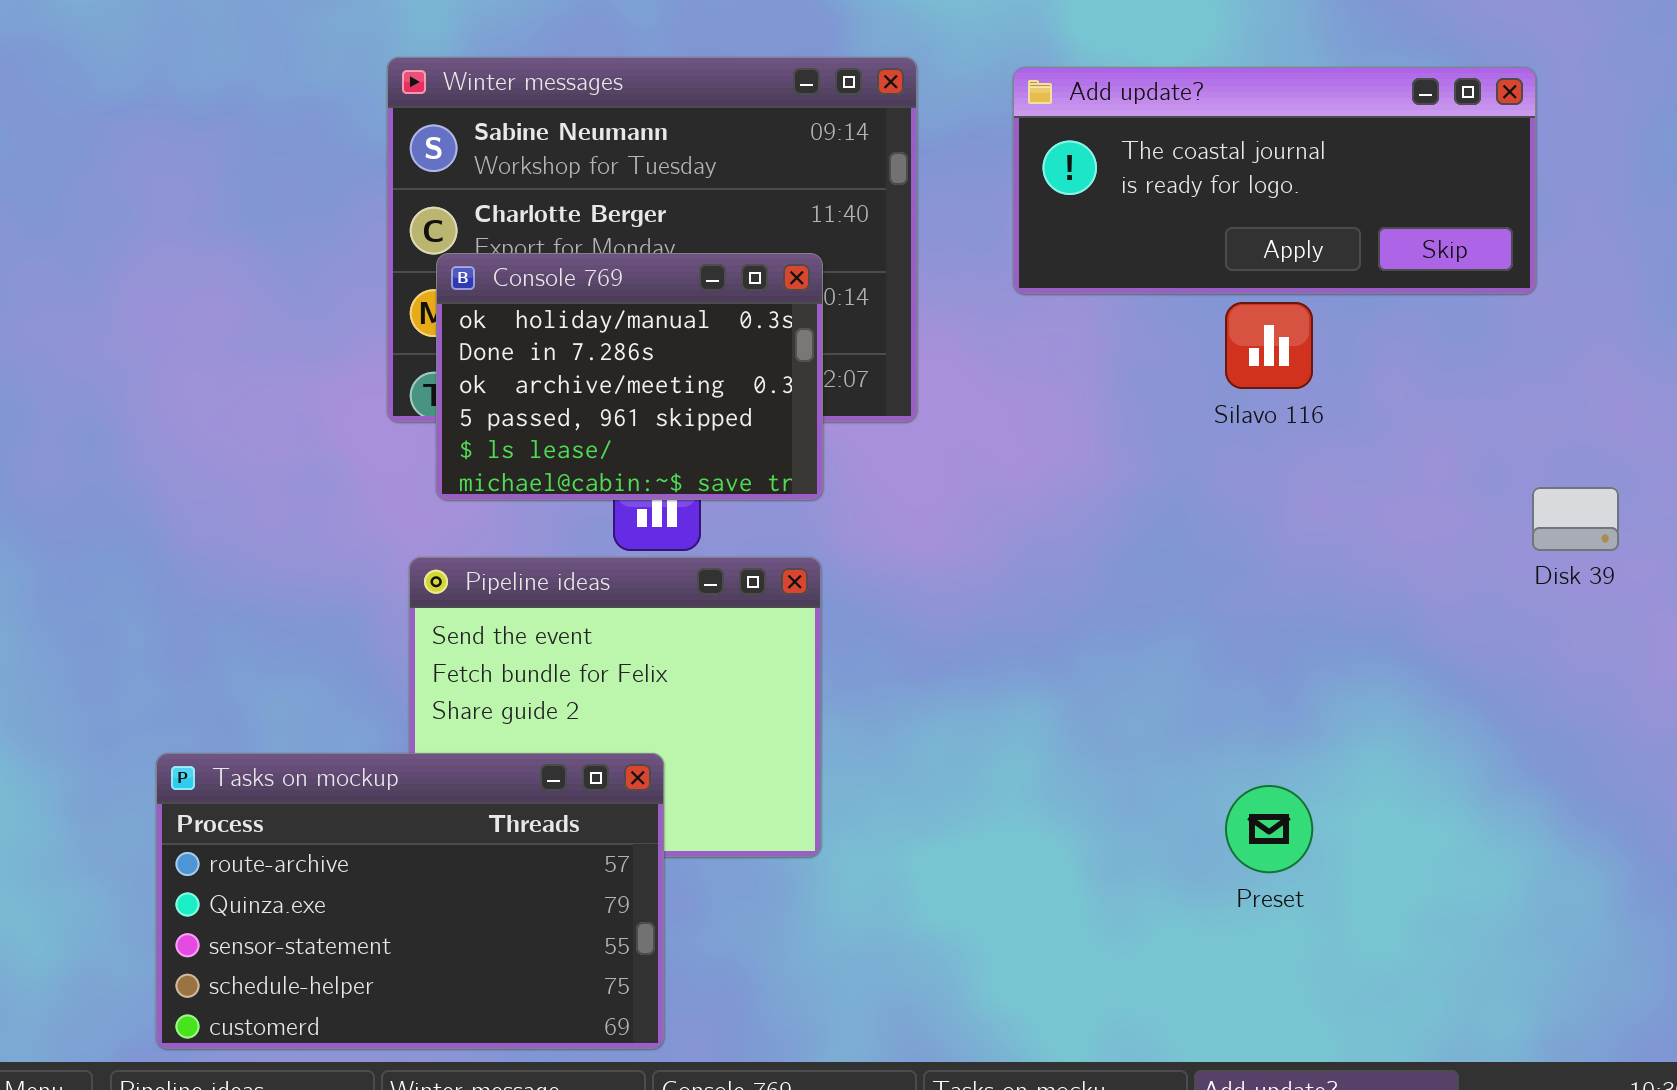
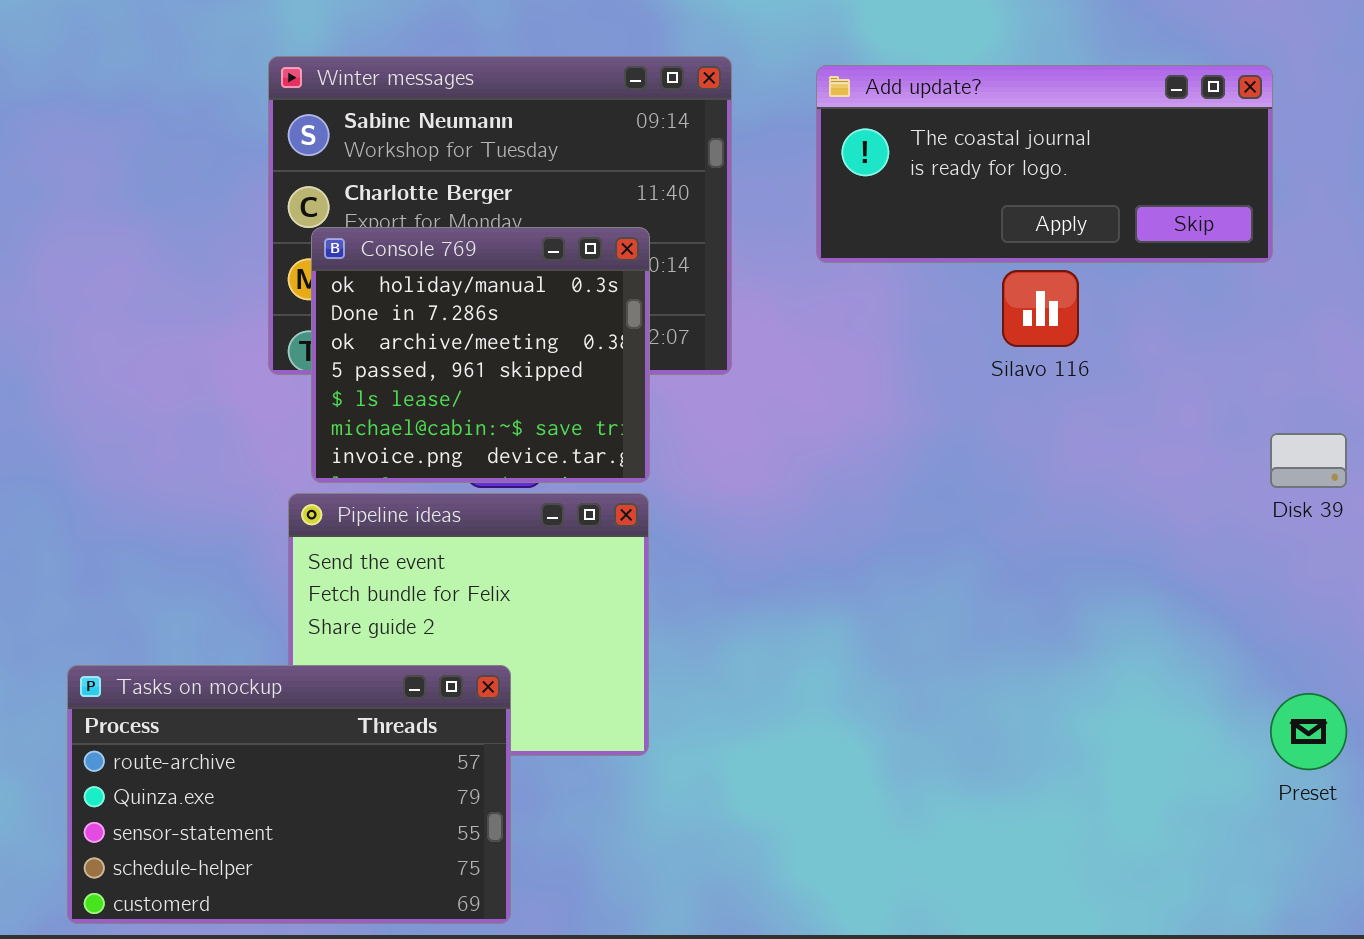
Console 769: [436,253,823,500] -> [311,227,650,483], resized
Preset: [1225,785,1313,873] -> [1270,693,1347,770], moved

